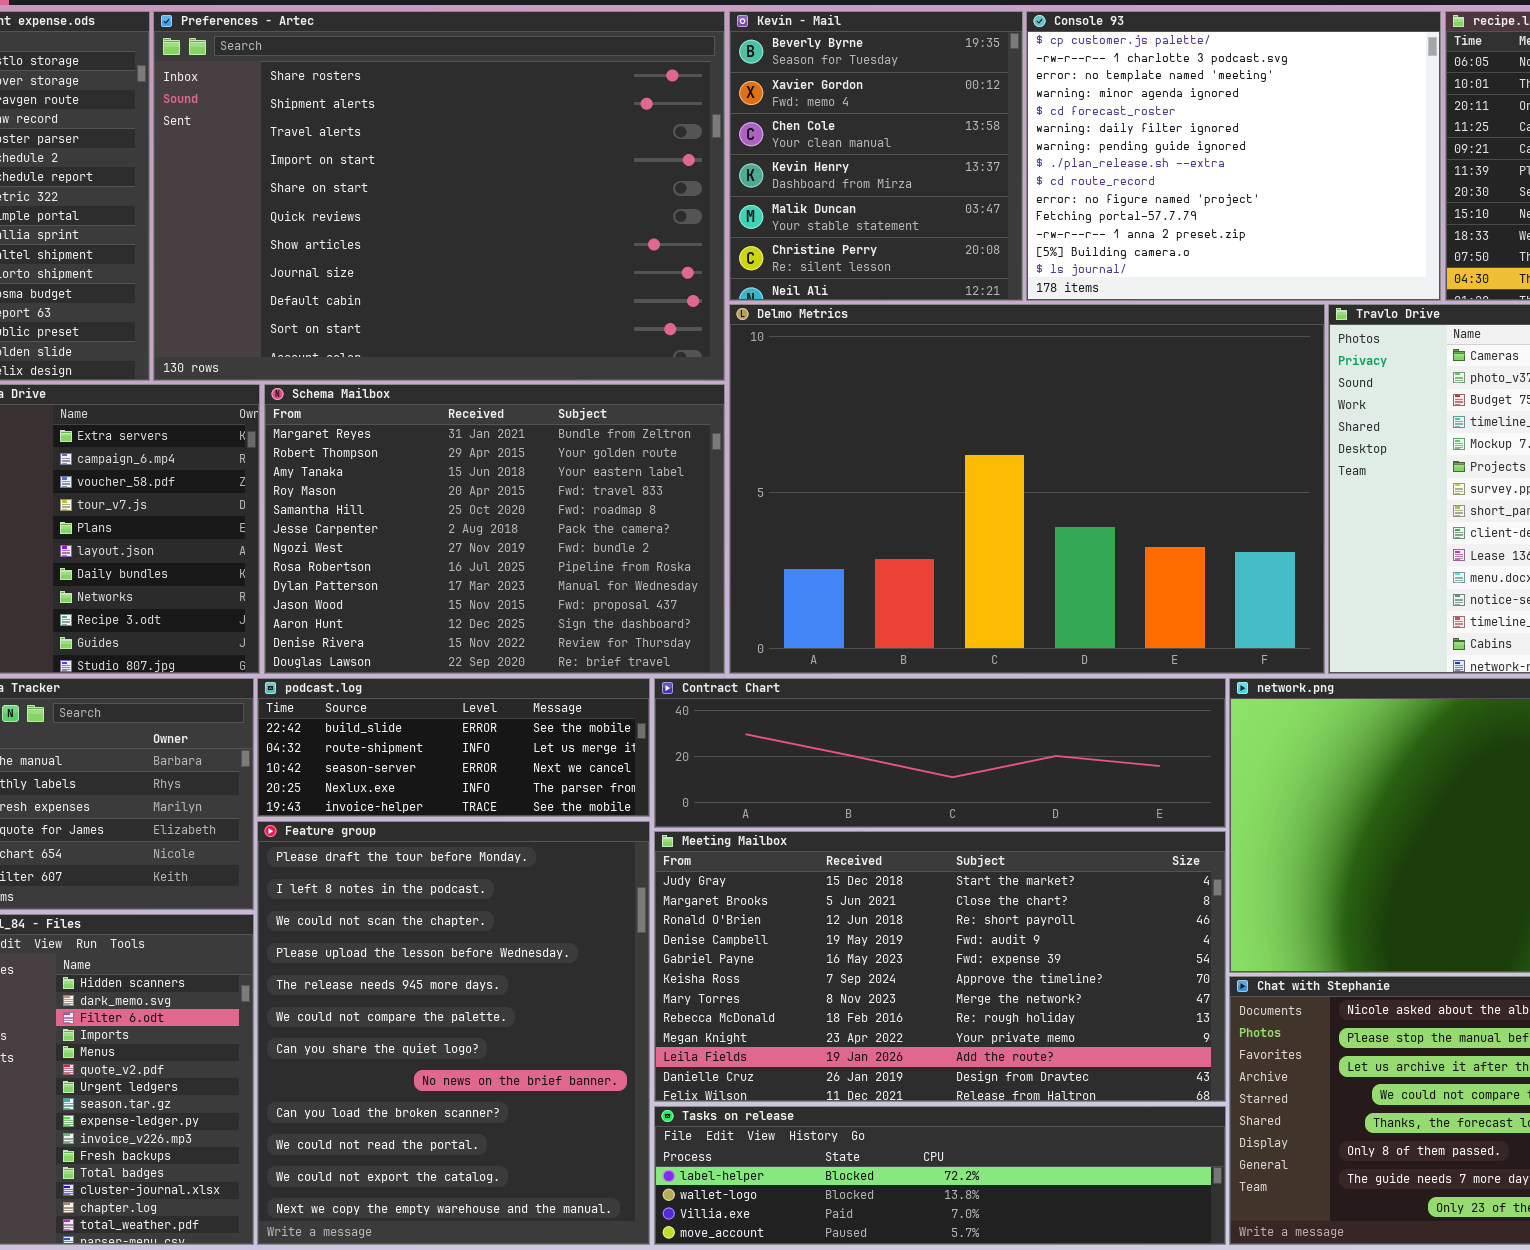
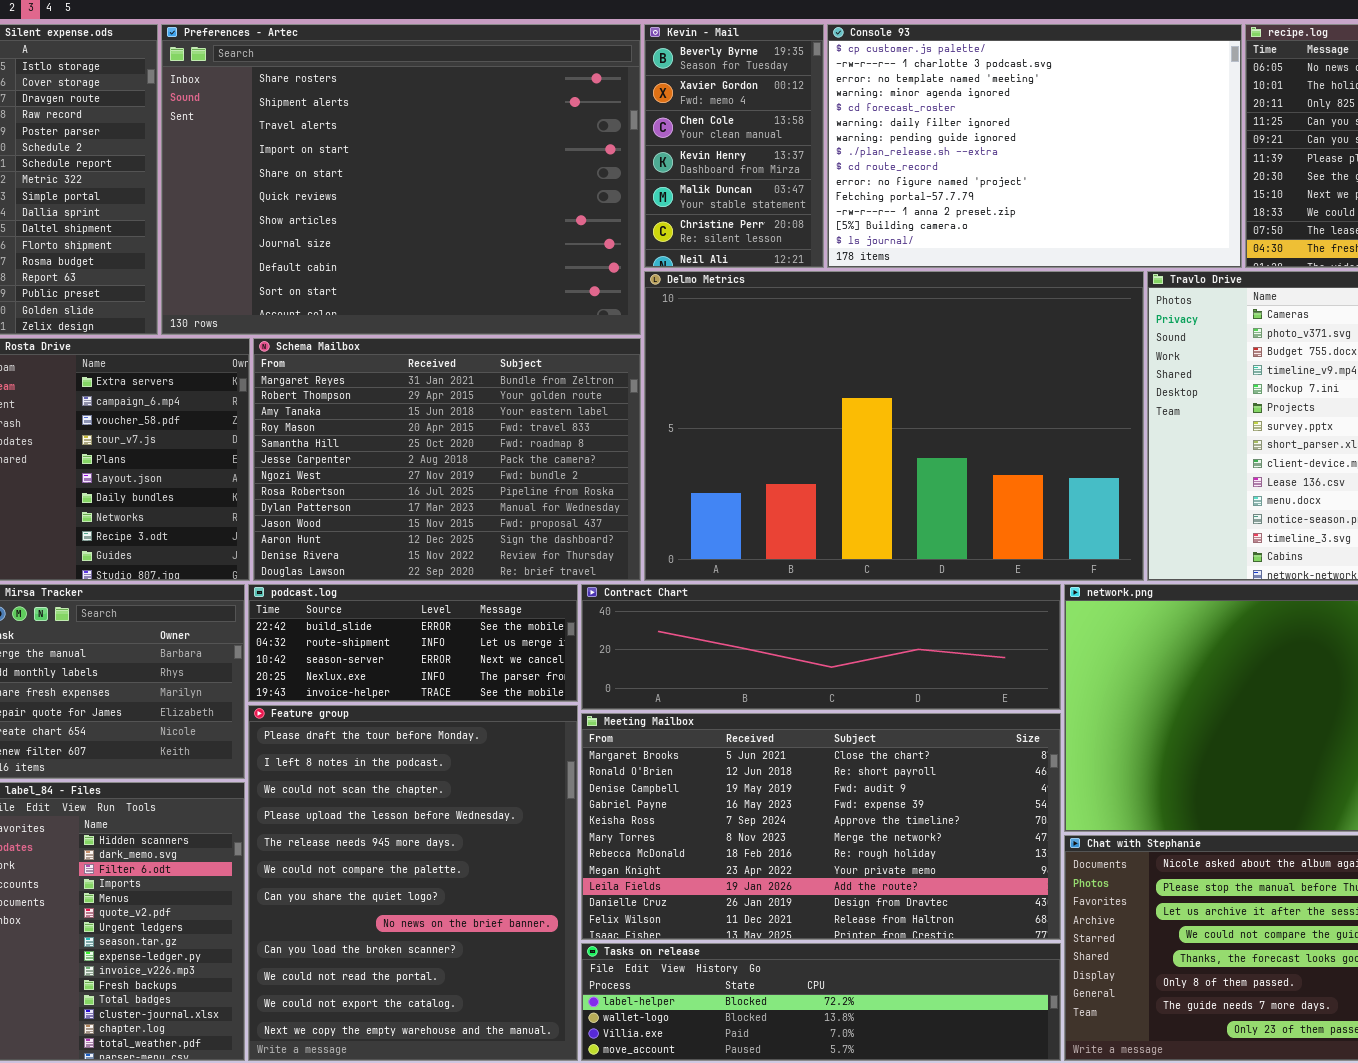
Kevin - Mail: [729,11,1023,301] -> [644,24,824,268], resized
Console 93: [1026,11,1441,301] -> [827,24,1242,268], resized
Meeting Mailbox: [654,831,1226,1102] -> [581,713,1061,940], scrolled down 1 row

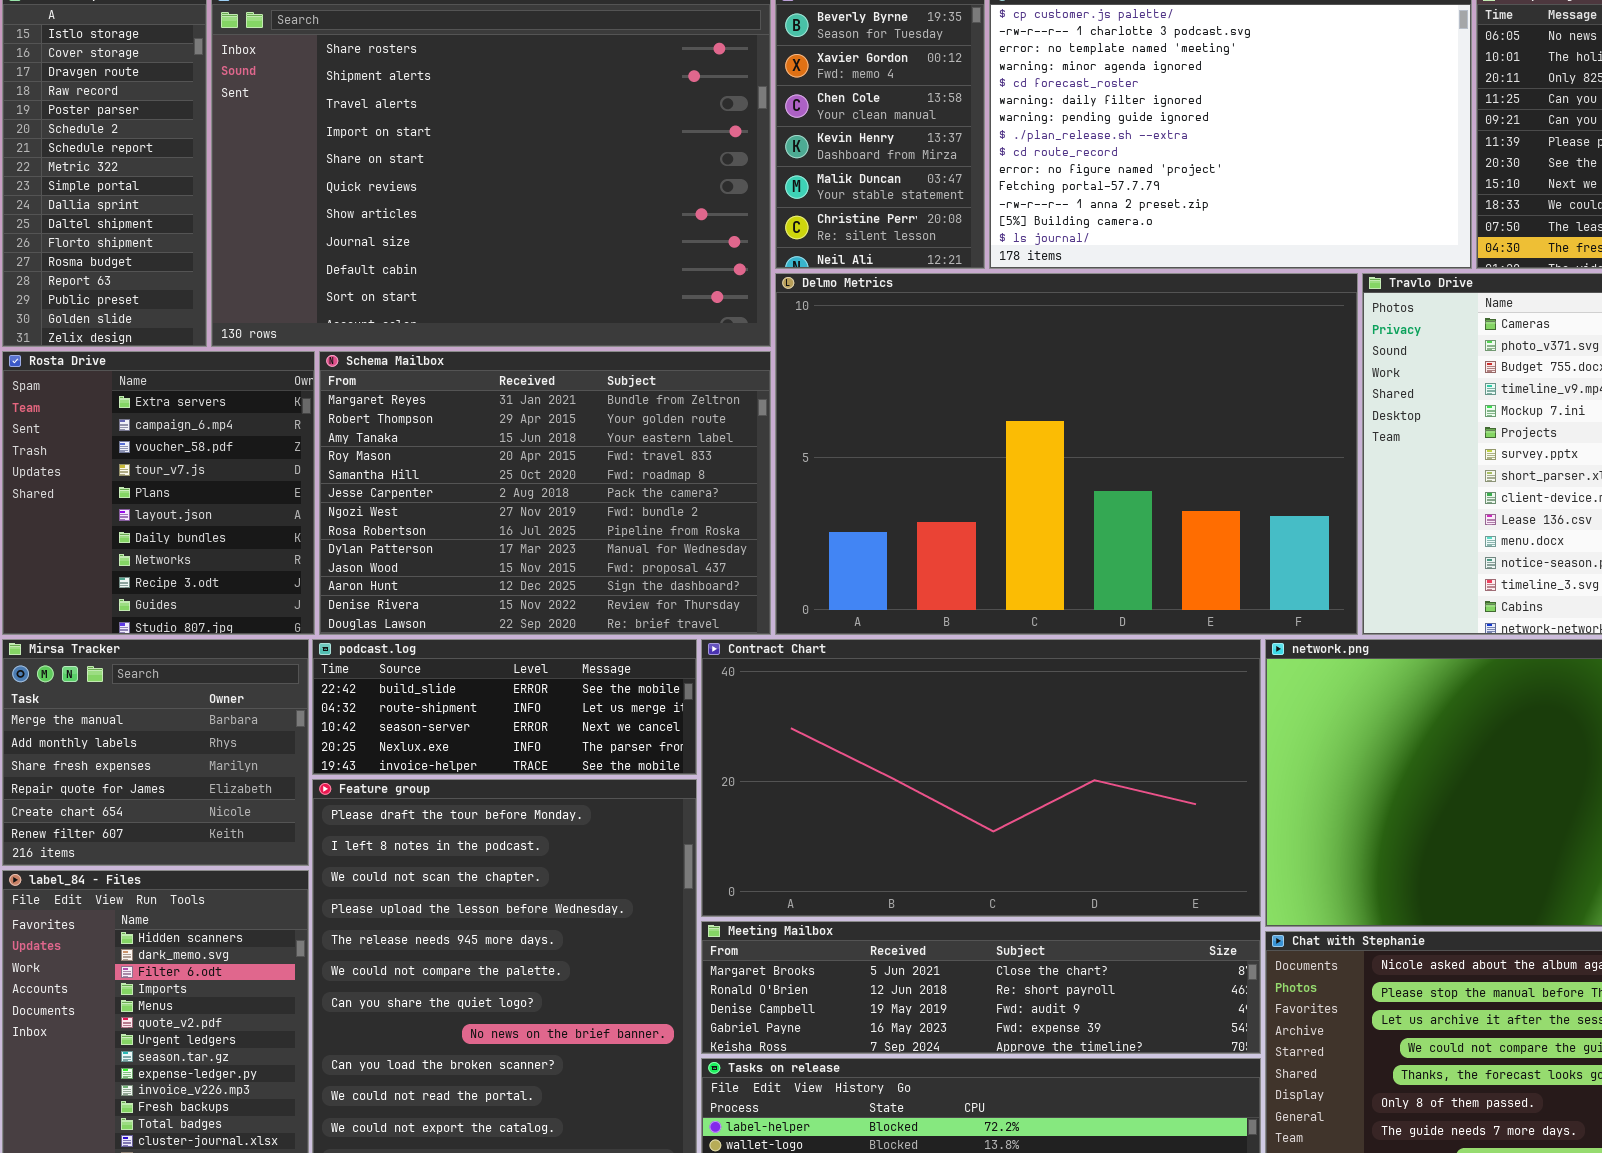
Contract Chart: [581,584,1061,710] -> [701,639,1261,917], resized
Meeting Mailbox: [581,713,1061,940] -> [701,921,1261,1054], resized

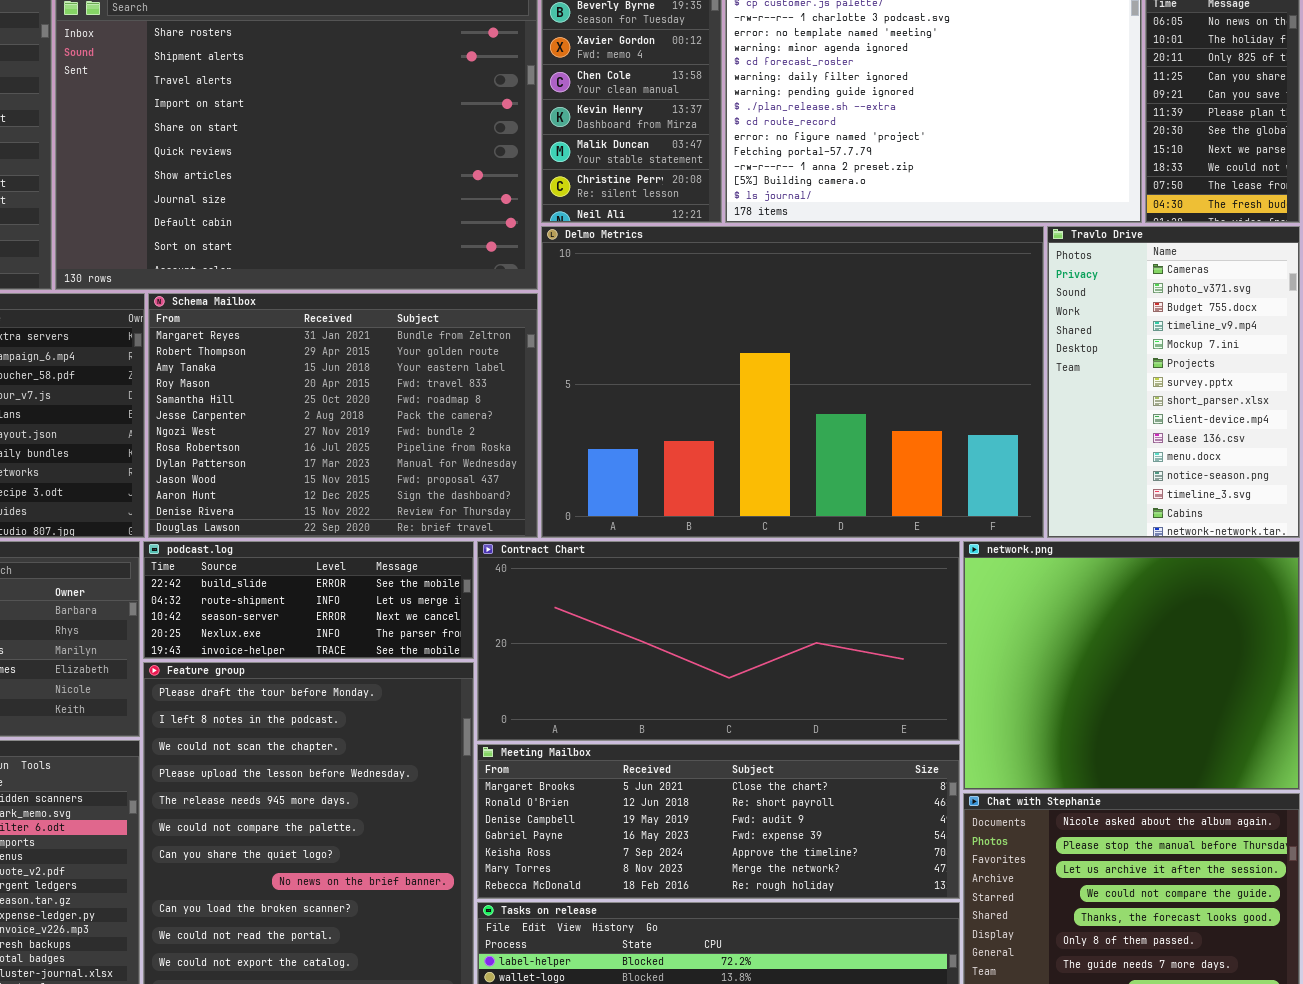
Contract Chart: [701,639,1261,917] -> [477,541,960,741], resized
Meeting Mailbox: [701,921,1261,1054] -> [477,744,960,899], resized

